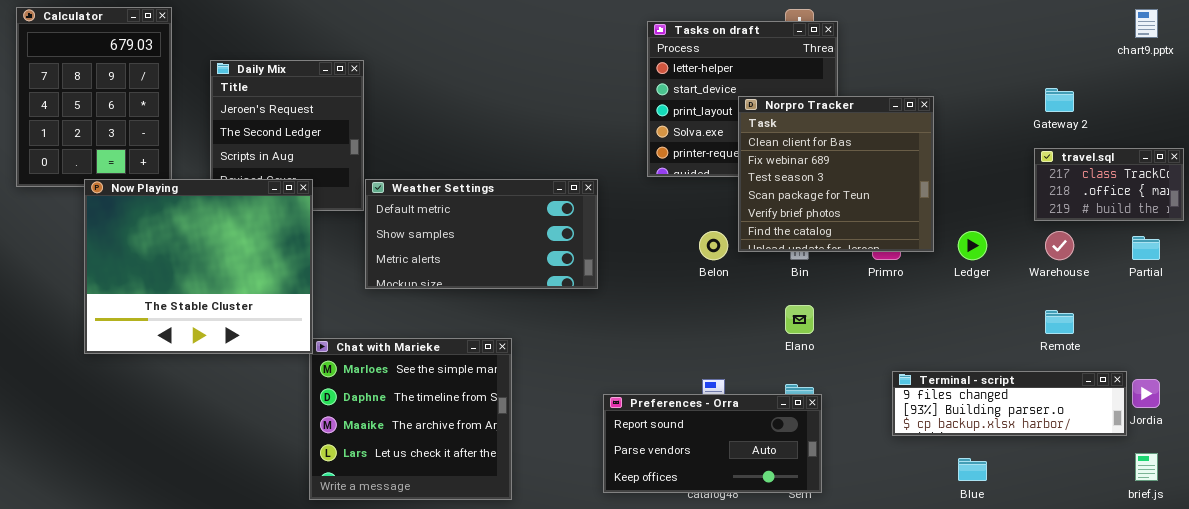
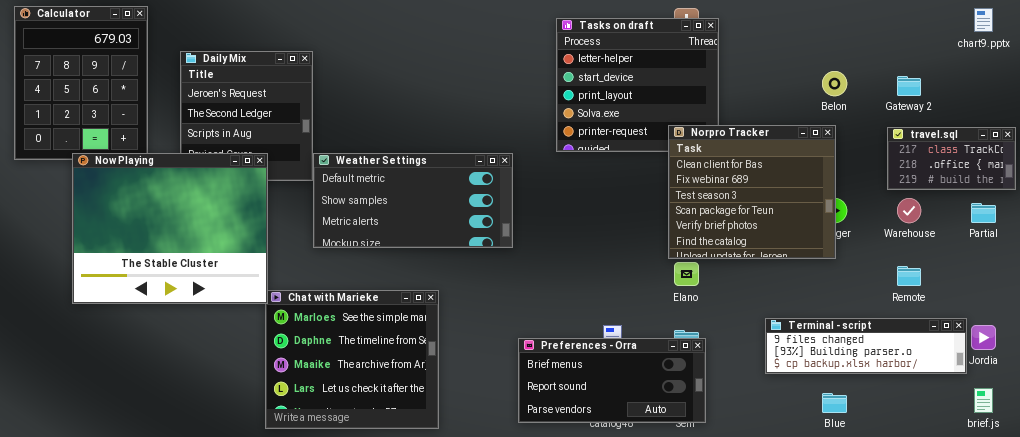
Norpro Tracker: [738,96,934,252] -> [668,125,836,259], moved
Belon: [699,231,728,260] -> [822,71,847,96], moved
Preferences - Orra: [603,394,822,493] -> [518,338,706,423], scrolled up 1 row

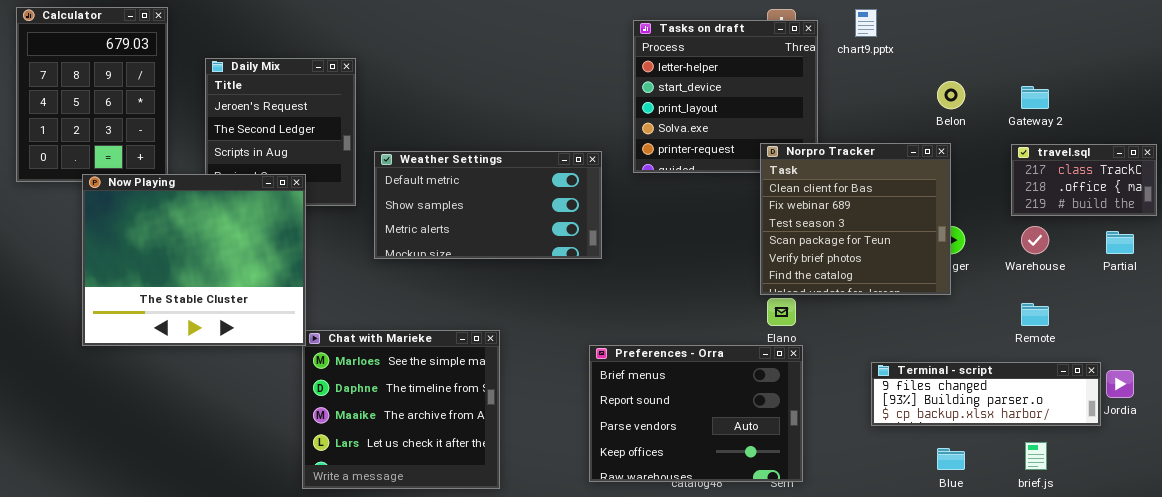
chart9.pptx: [974,8,993,32] -> [855,9,877,37], moved
Weather Settings: [313,153,513,248] -> [374,151,602,259], moved
Preferences - Orra: [518,338,706,423] -> [589,345,803,482], resized
brief.js: [974,388,993,413] -> [1025,442,1047,470], moved

